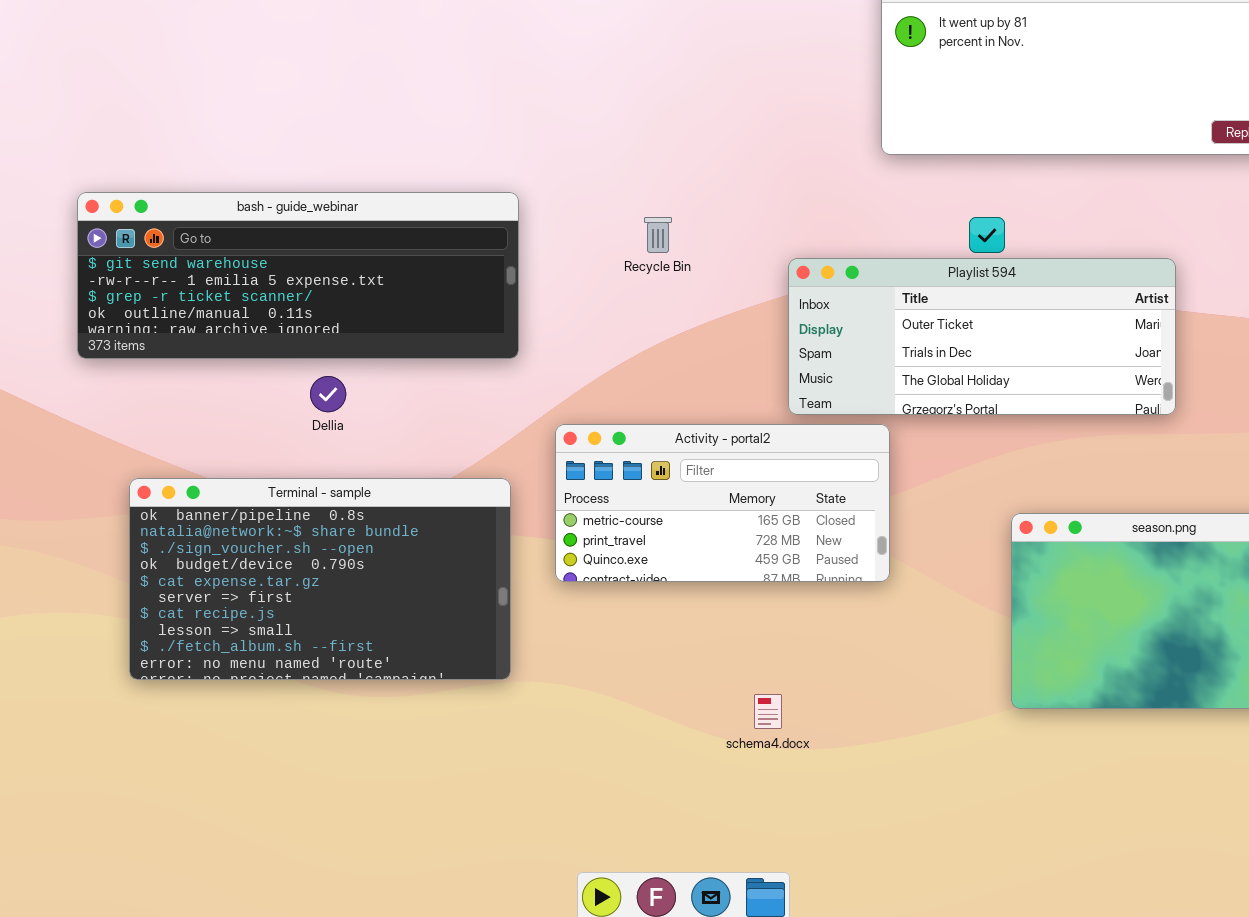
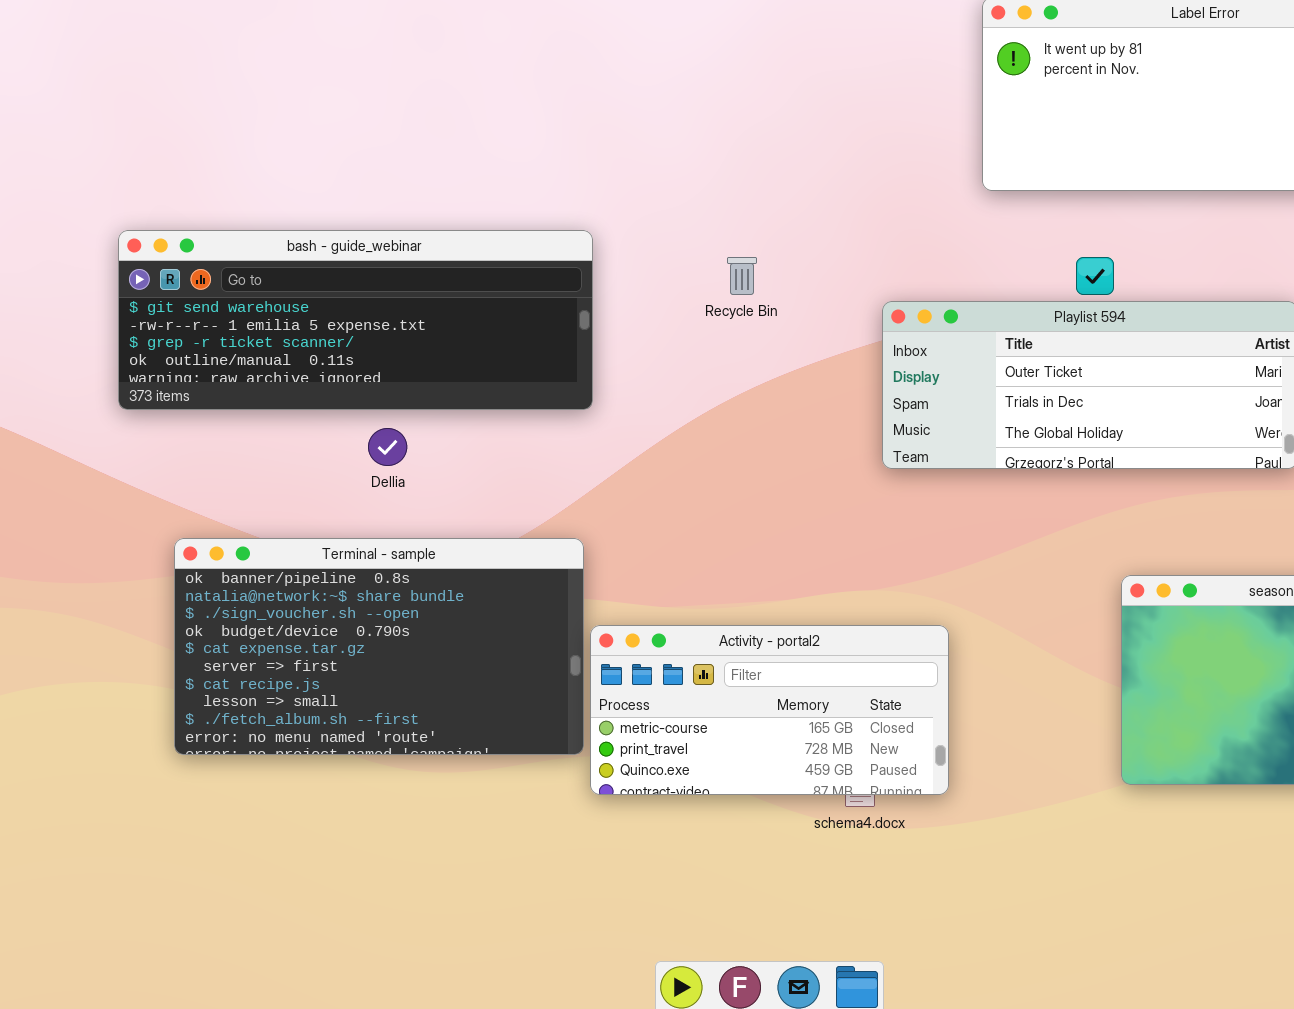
Activity - portal2: [555,424,890,582] -> [590,625,949,795], moved

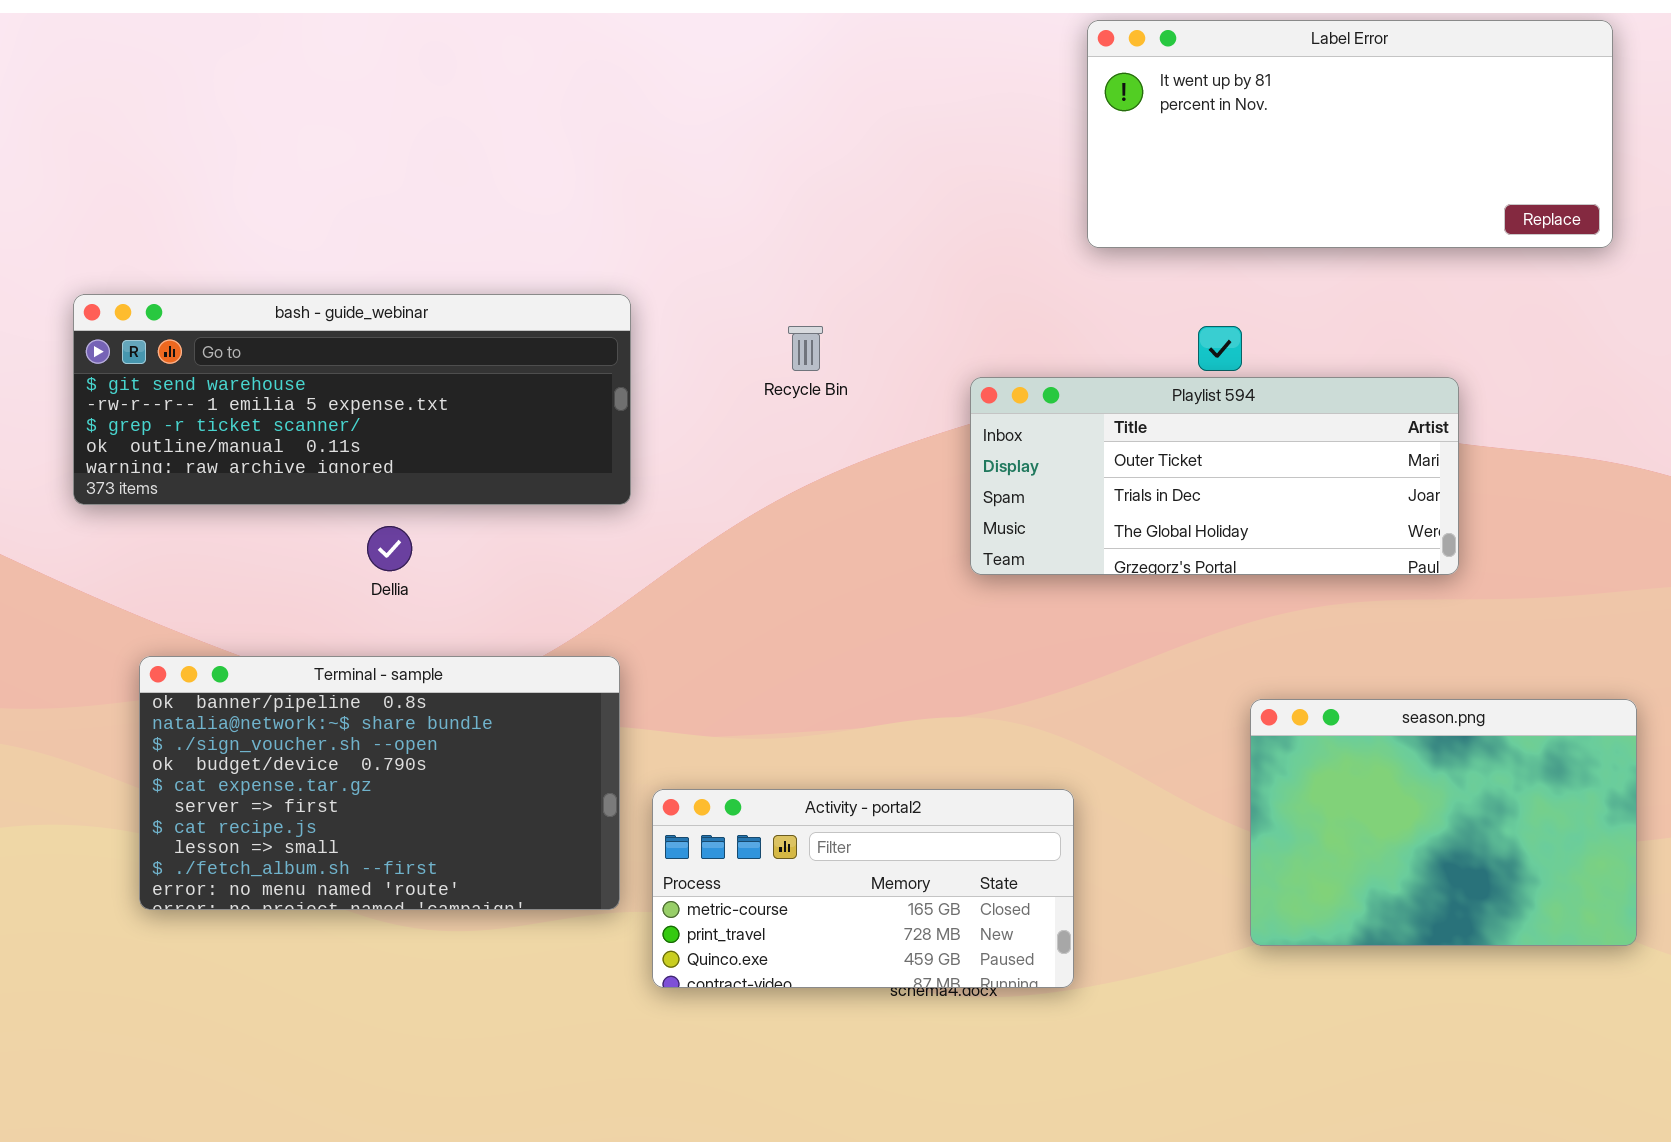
Activity - portal2: [590,625,949,795] -> [652,789,1074,988], moved

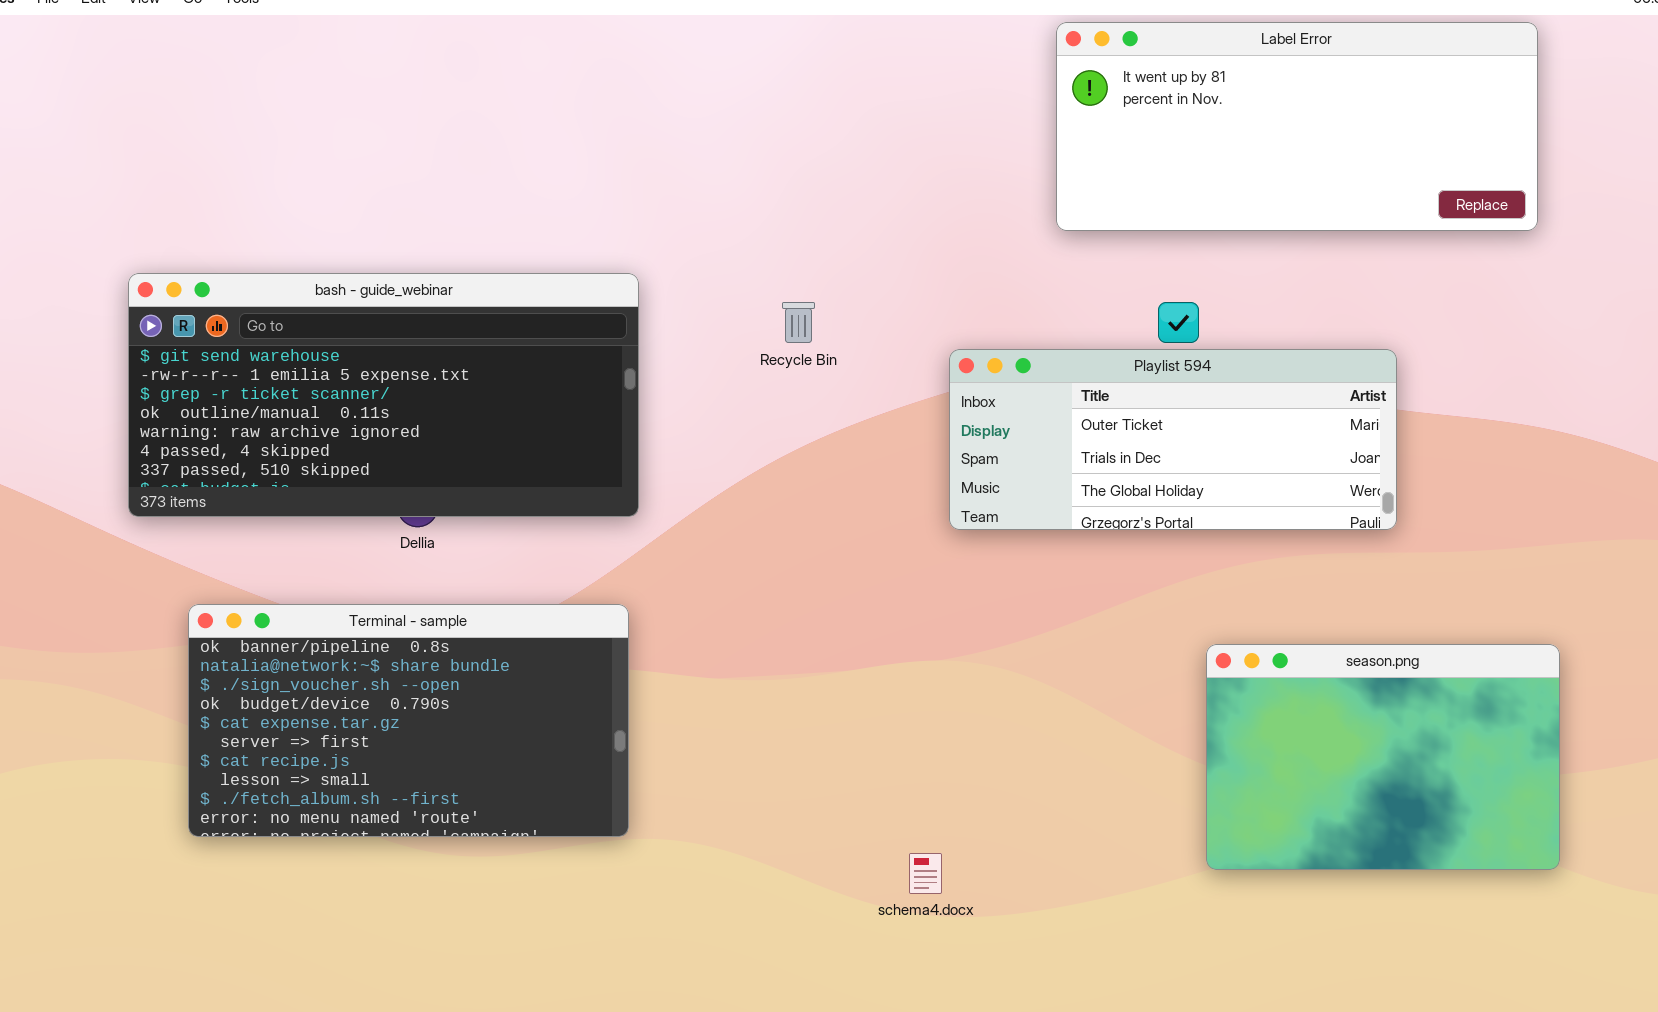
bash - guide_webinar: [73,294,631,505] -> [128,273,639,517], resized
Activity - portal2: [652,789,1074,988] -> none, closed

